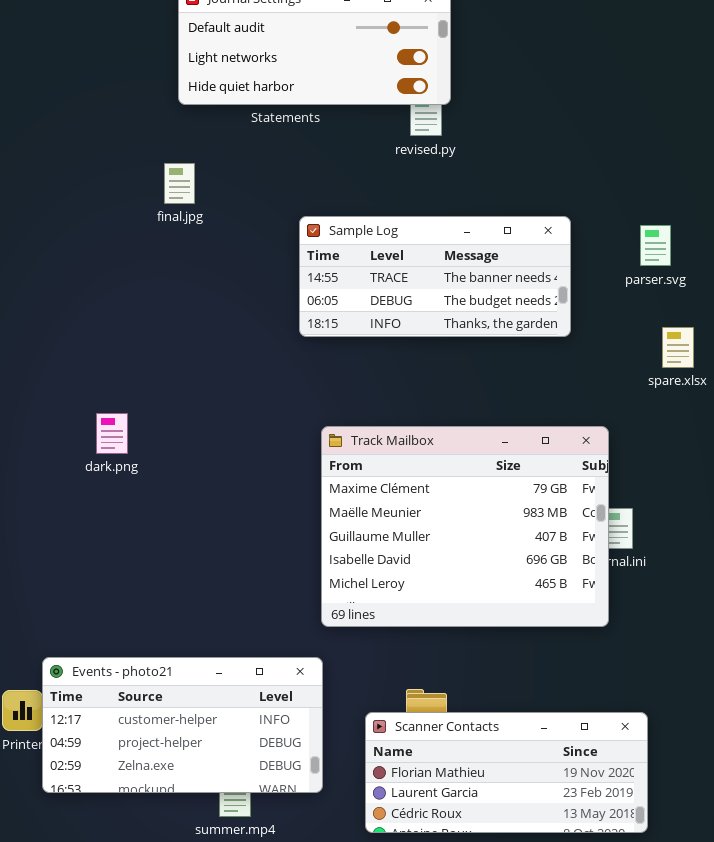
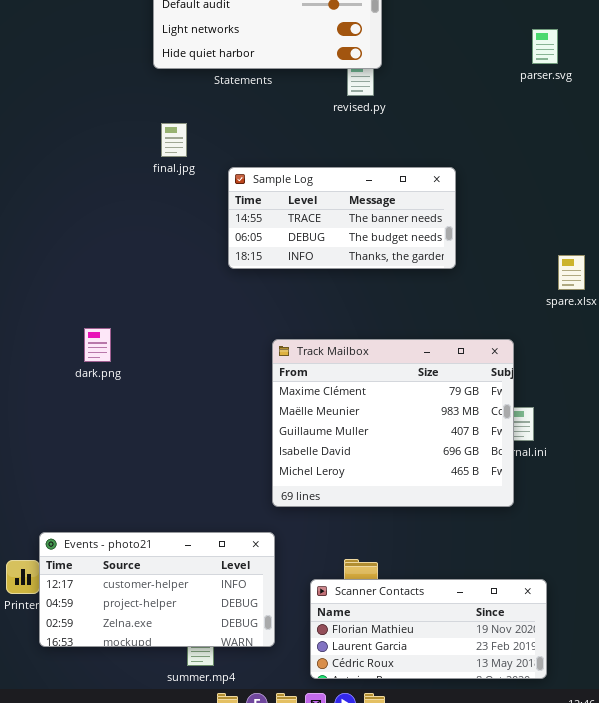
final.jpg: [164,163,195,204] -> [161,123,187,157], moved
Sample Log: [299,216,571,337] -> [228,167,456,269], moved
parser.svg: [640,225,671,266] -> [532,29,558,64], moved

